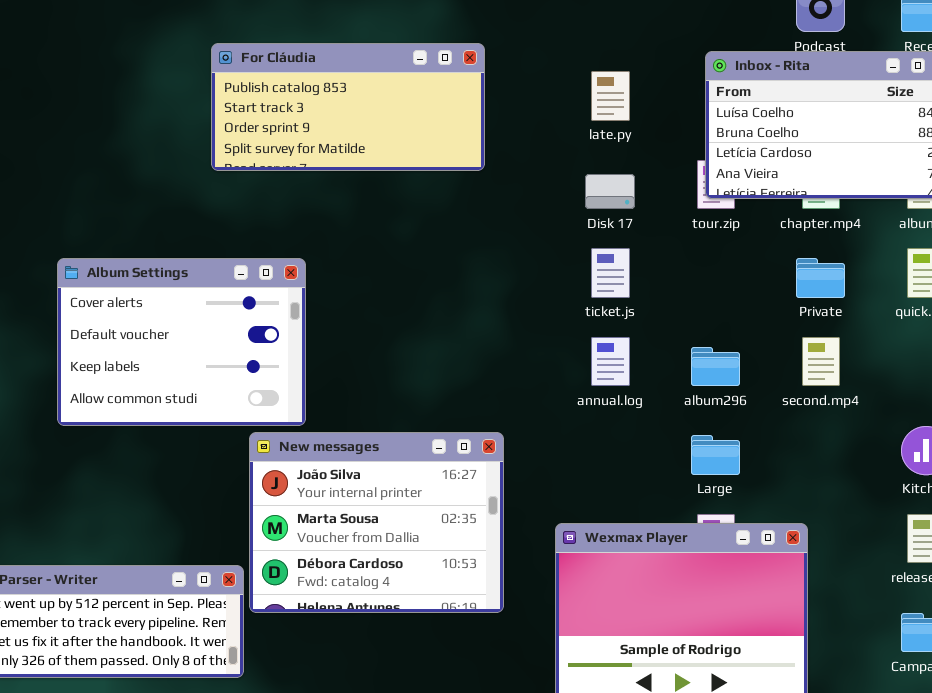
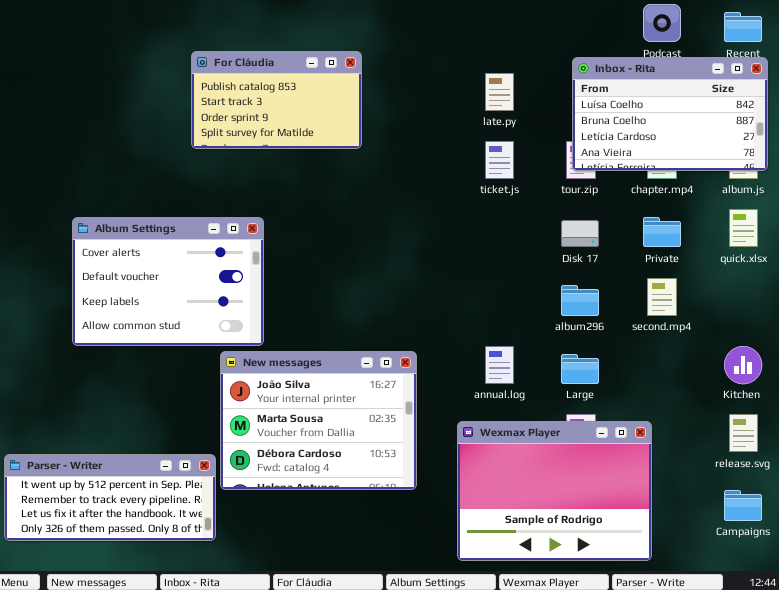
For Cláudia: [211,43,485,171] -> [191,51,362,149], resized
Disk 17: [585,174,635,209] -> [561,220,599,247], moved
ticket.js: [591,248,630,298] -> [485,141,514,179], moved
annual.log: [591,337,630,386] -> [485,346,514,384], moved

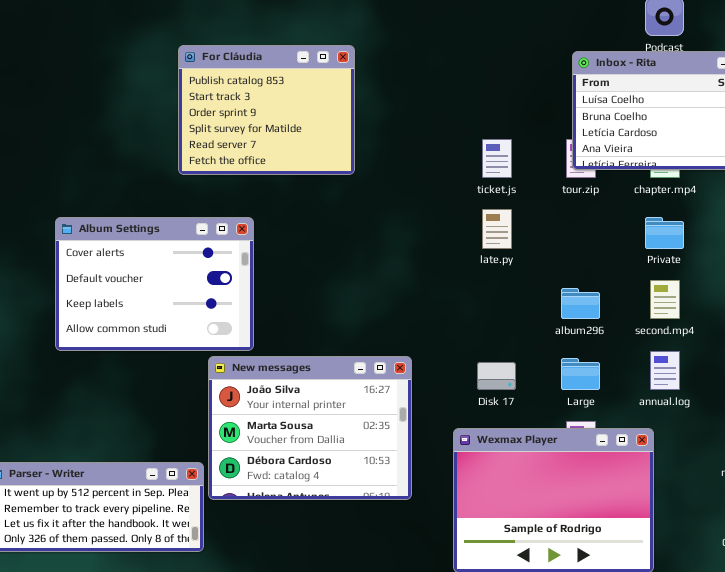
For Cláudia: [191,51,362,149] -> [178,45,355,175], resized
late.py: [485,73,514,111] -> [482,209,512,249], moved
Disk 17: [561,220,599,247] -> [477,362,516,390], moved
annual.log: [485,346,514,384] -> [650,351,680,390], moved

